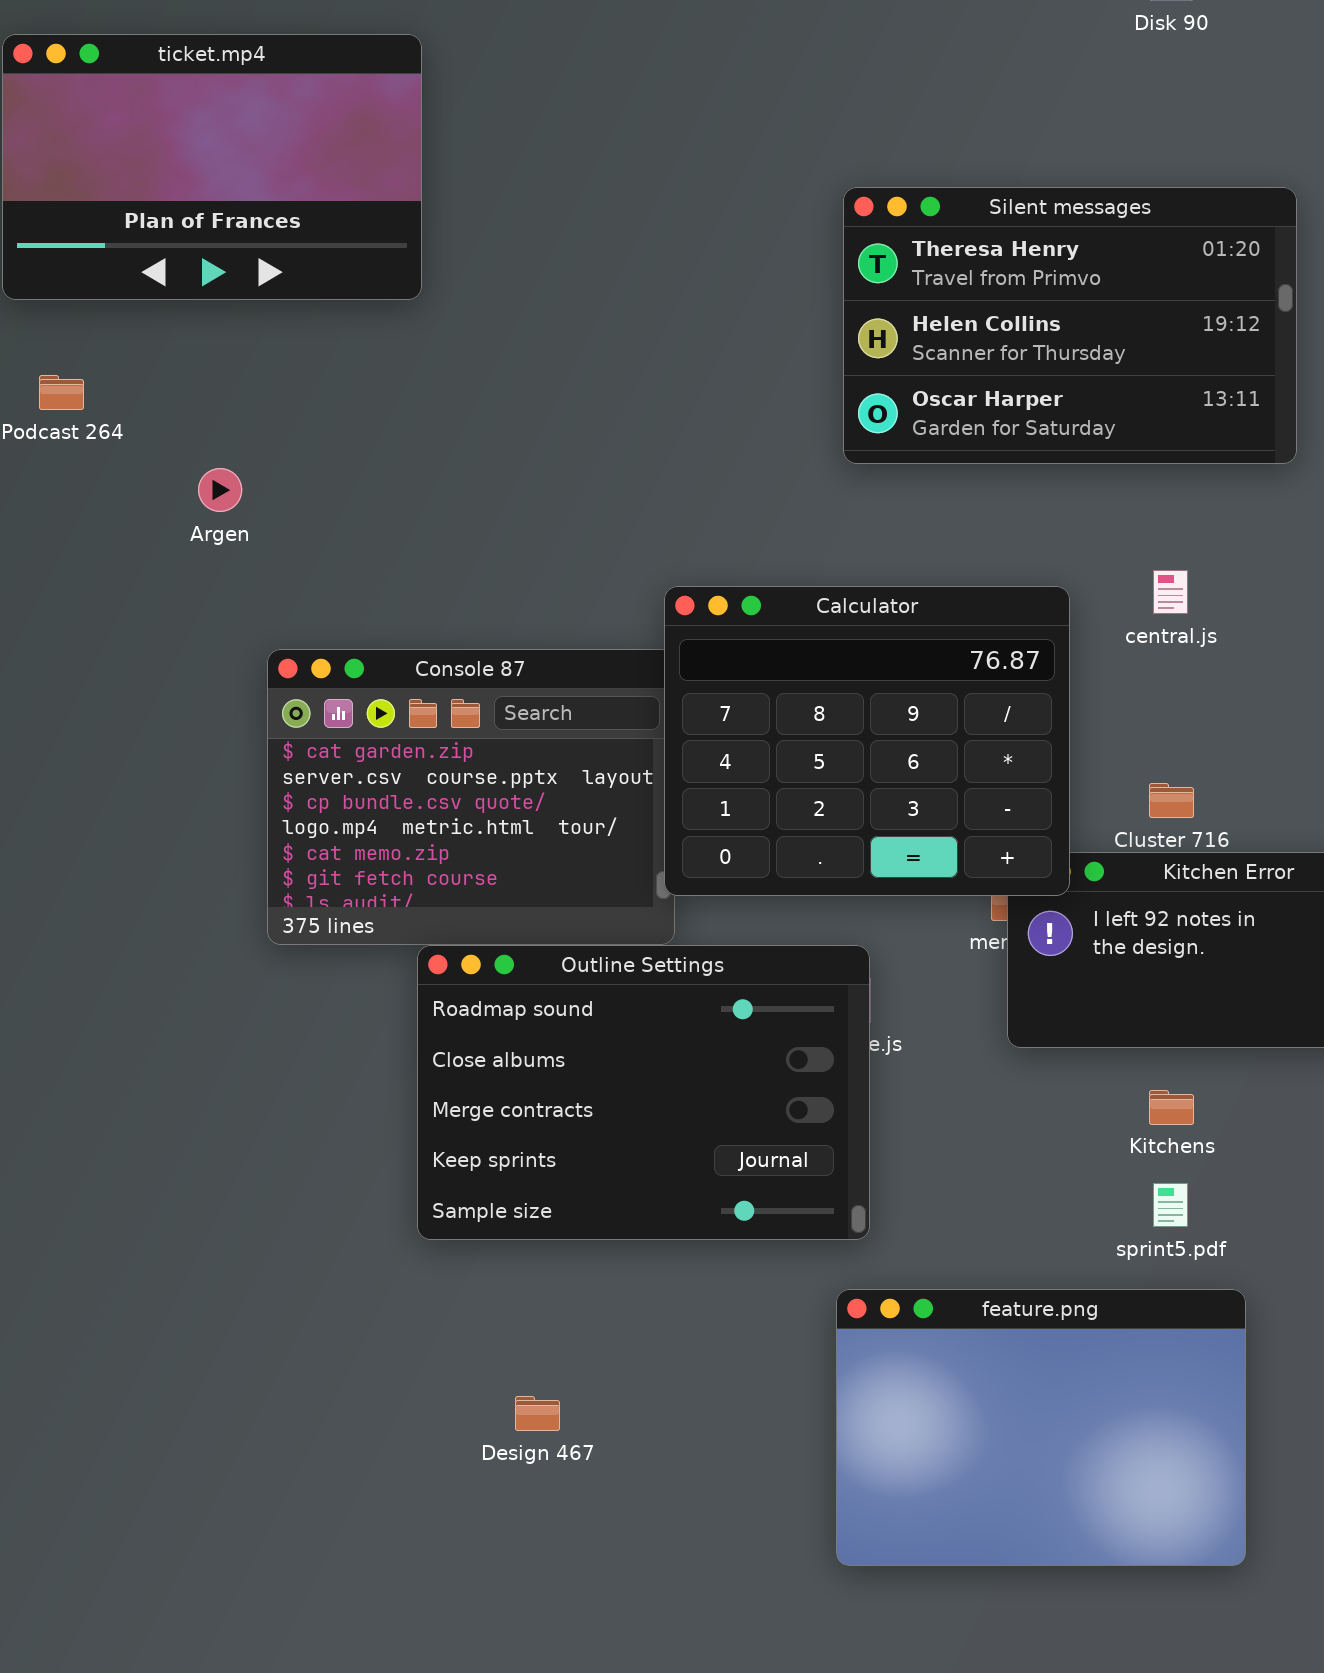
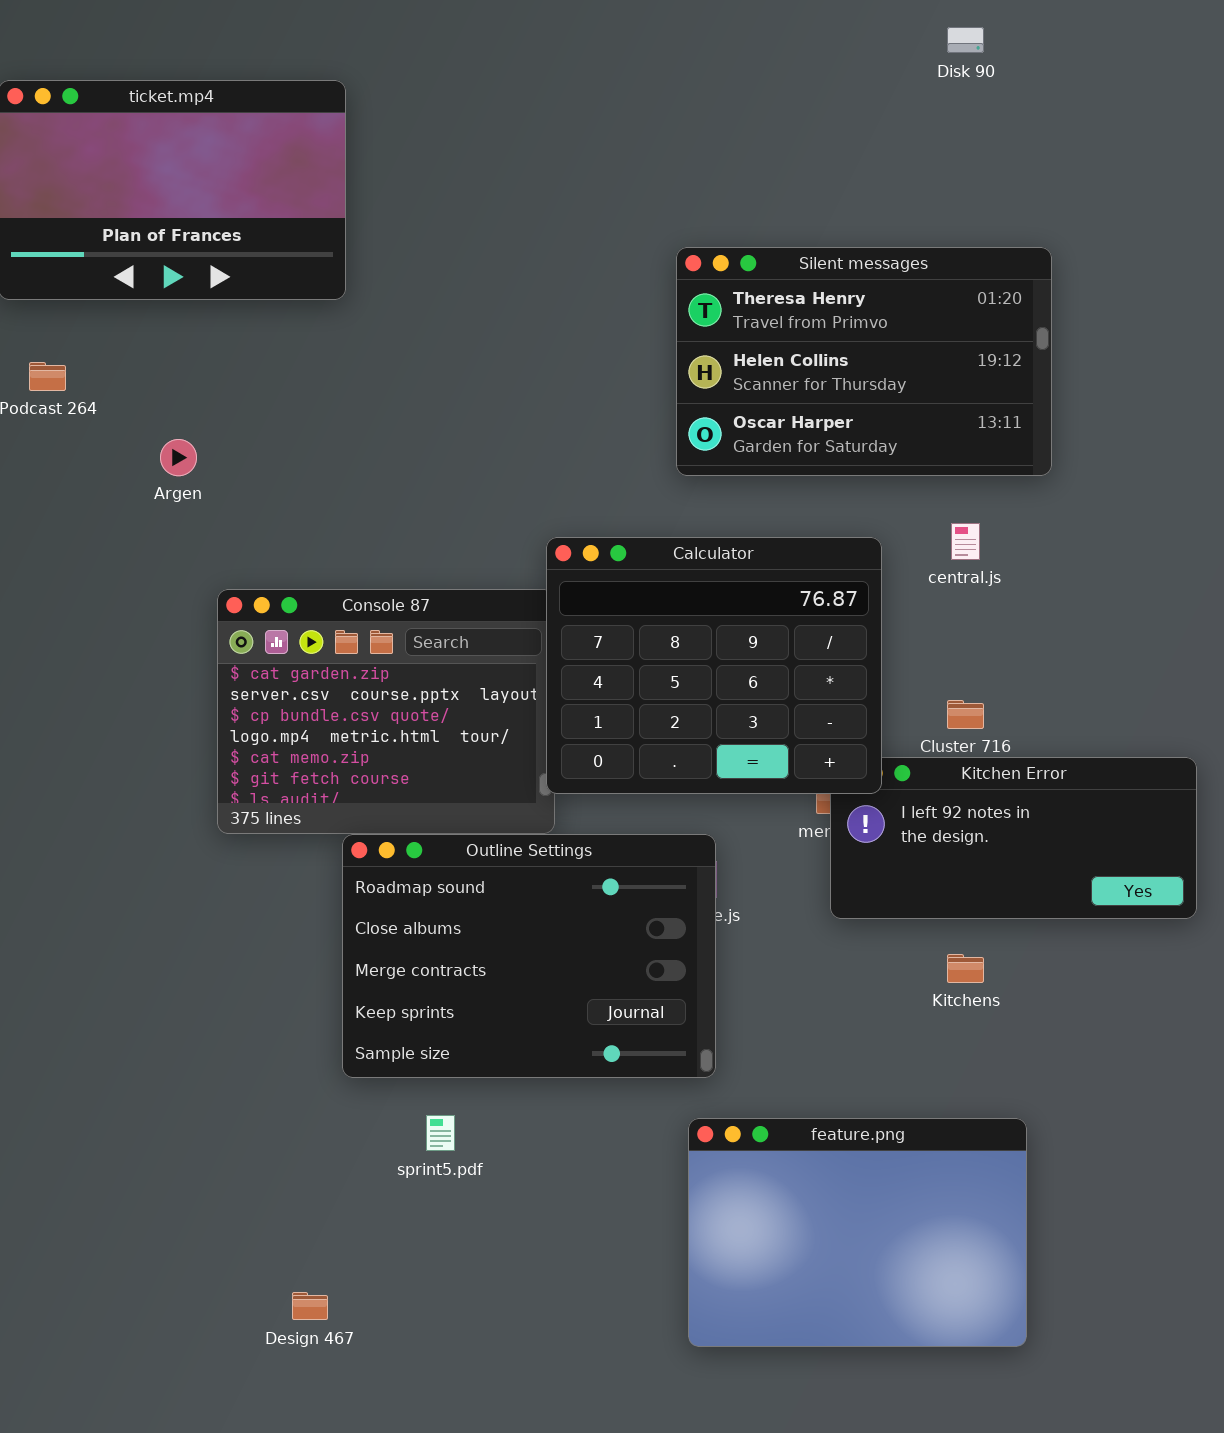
Silent messages: [843,187,1297,464] -> [676,247,1052,476], moved
sprint5.pdf: [1153,1183,1188,1227] -> [426,1115,455,1151], moved
Design 467: [515,1396,560,1431] -> [292,1292,328,1320], moved

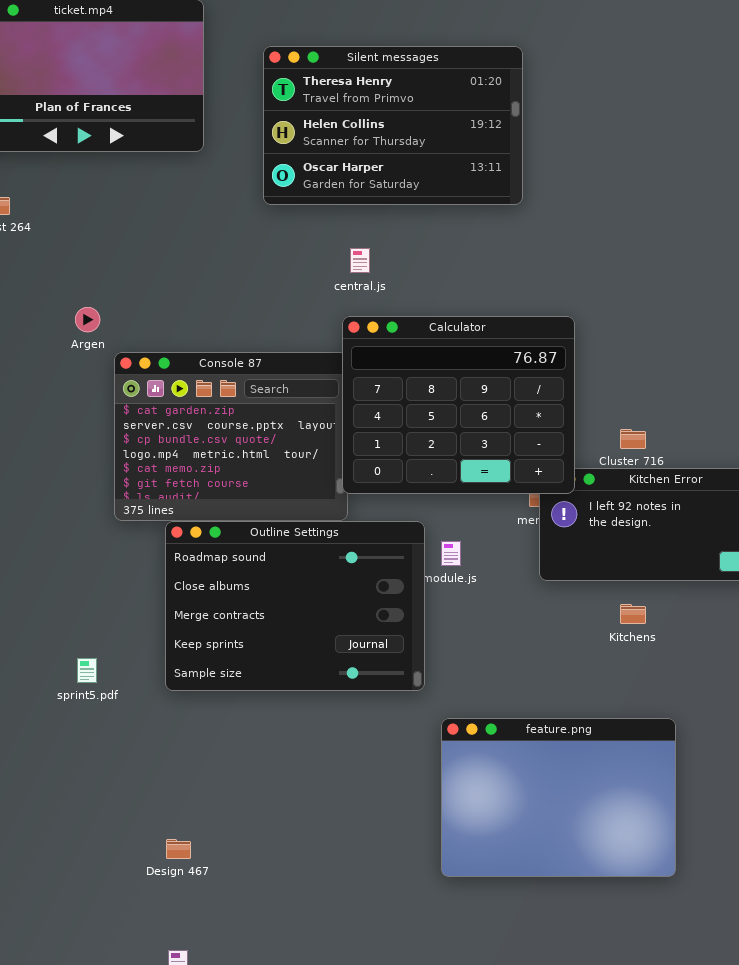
Silent messages: [676,247,1052,476] -> [263,46,523,205], moved
Argen: [160,439,197,476] -> [75,307,100,332], moved
central.js: [951,523,980,560] -> [350,248,370,273], moved
Outline Settings: [342,834,716,1078] -> [165,521,425,691], moved
sprint5.pdf: [426,1115,455,1151] -> [77,658,97,683], moved

